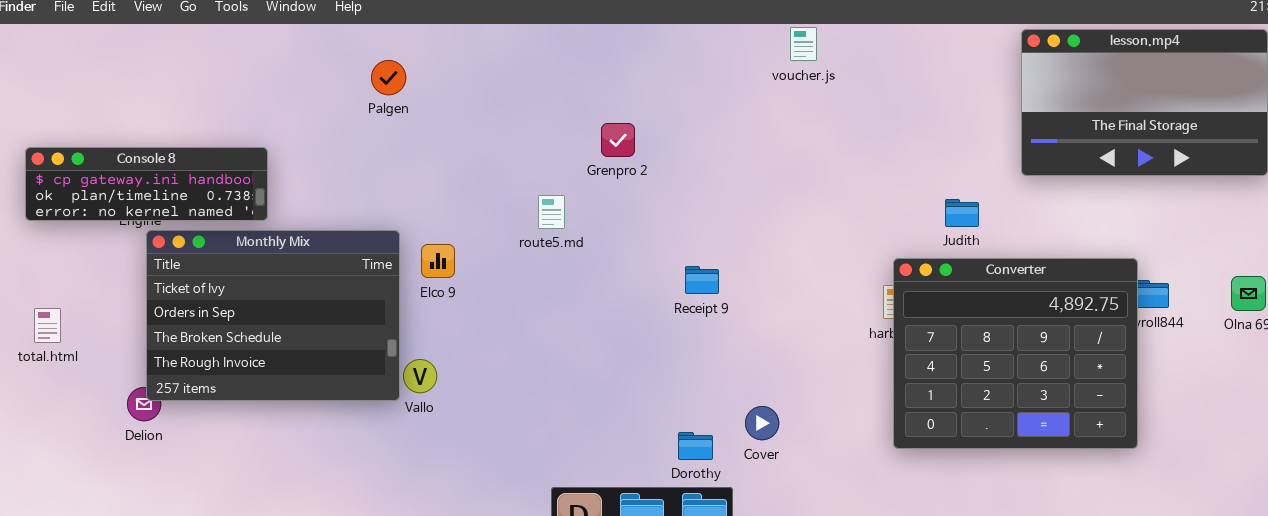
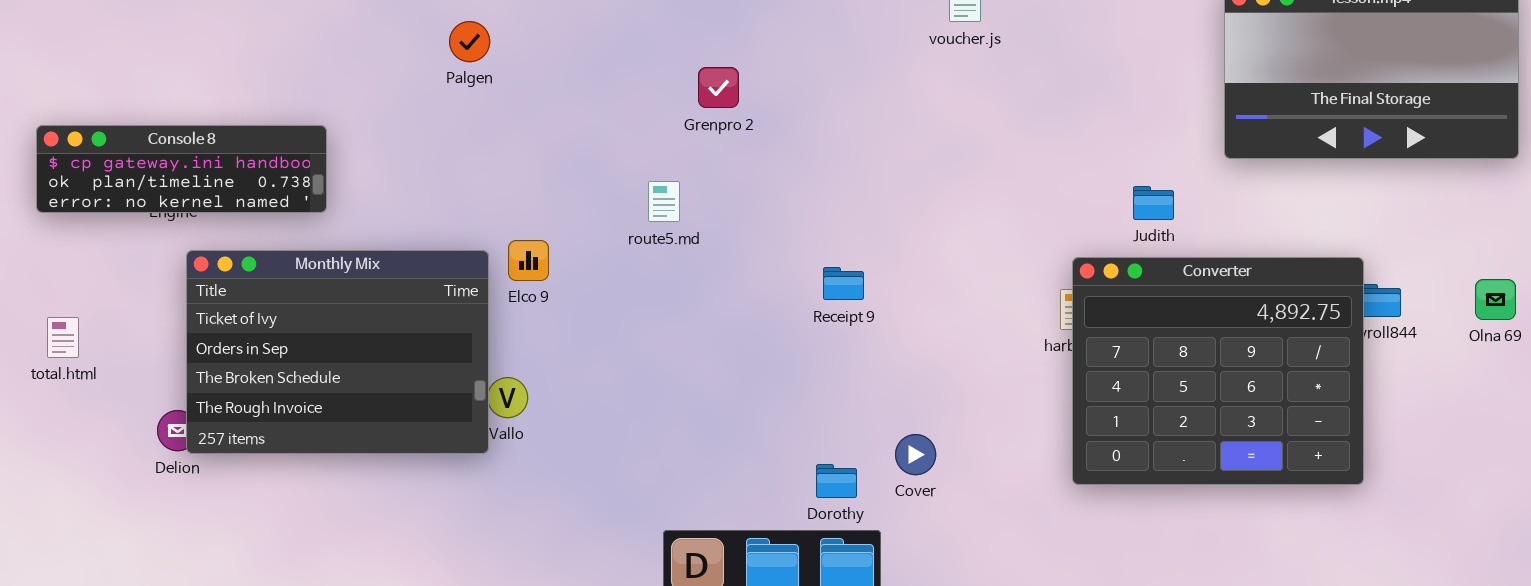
Grenpro 2: [601,123,635,157] -> [698,67,739,108], moved
Monthly Mix: [146,230,400,401] -> [186,250,489,454], moved

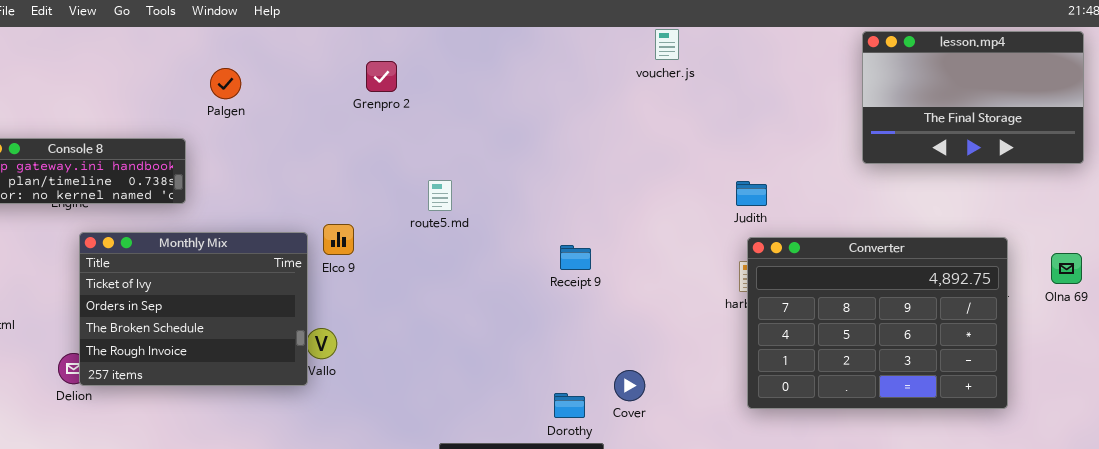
Palgen: [449,21,490,62] -> [210,68,241,99], moved
Grenpro 2: [698,67,739,108] -> [366,61,397,92], moved
Judith: [1133,186,1174,220] -> [736,181,767,206], moved
Converter: [1072,257,1364,485] -> [747,237,1008,409], resized

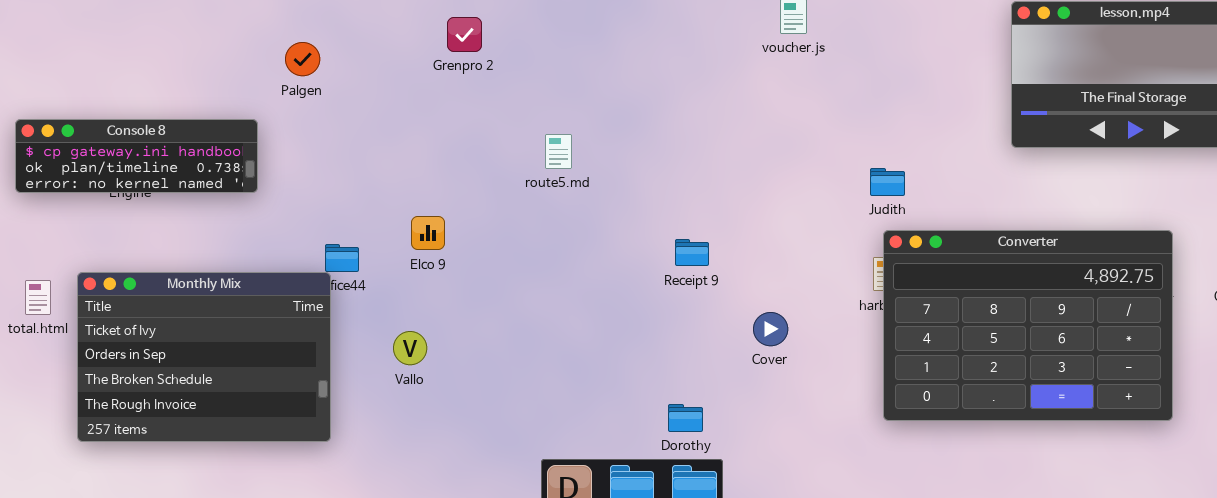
Grenpro 2: [366,61,397,92] -> [447,17,482,52], moved
route5.md: [428,180,452,211] -> [545,134,572,169], moved
Monthly Mix: [79,232,308,386] -> [77,272,331,442], moved
Cover: [614,370,645,401] -> [753,312,788,346], moved

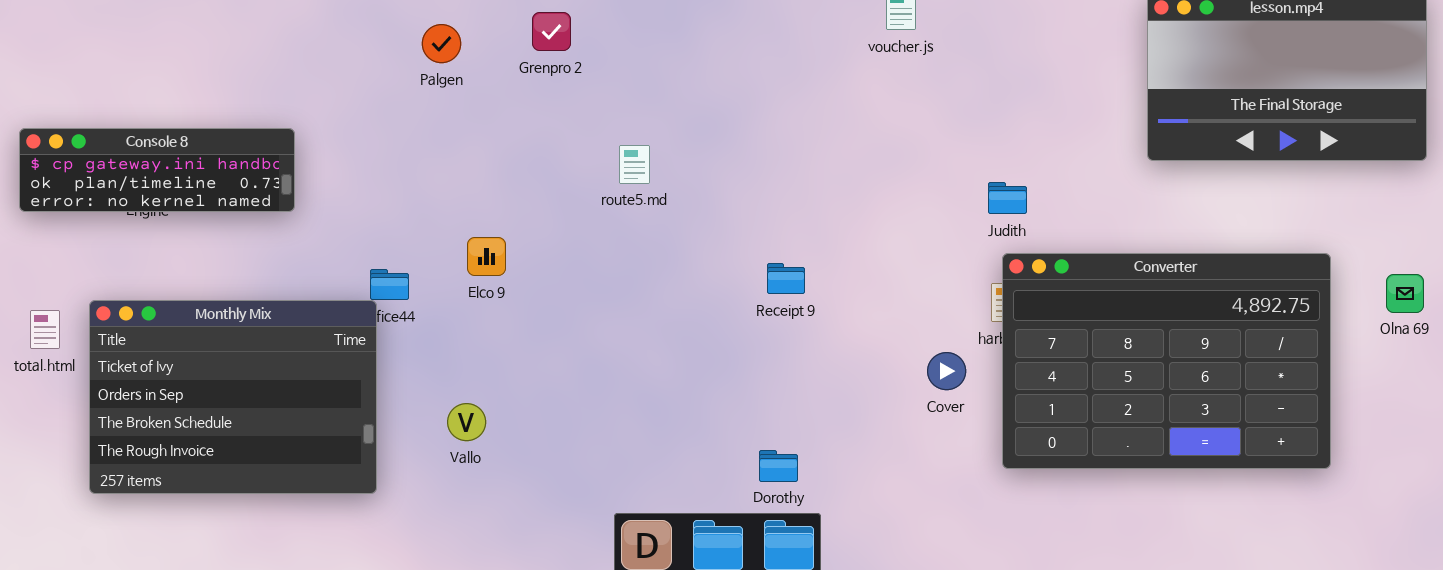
Grenpro 2: [447,17,482,52] -> [532,12,571,51], moved
Palgen: [285,42,320,76] -> [422,24,461,63], moved
Cover: [753,312,788,346] -> [927,352,966,390], moved
Vallo: [393,331,427,365] -> [447,403,486,441], moved

